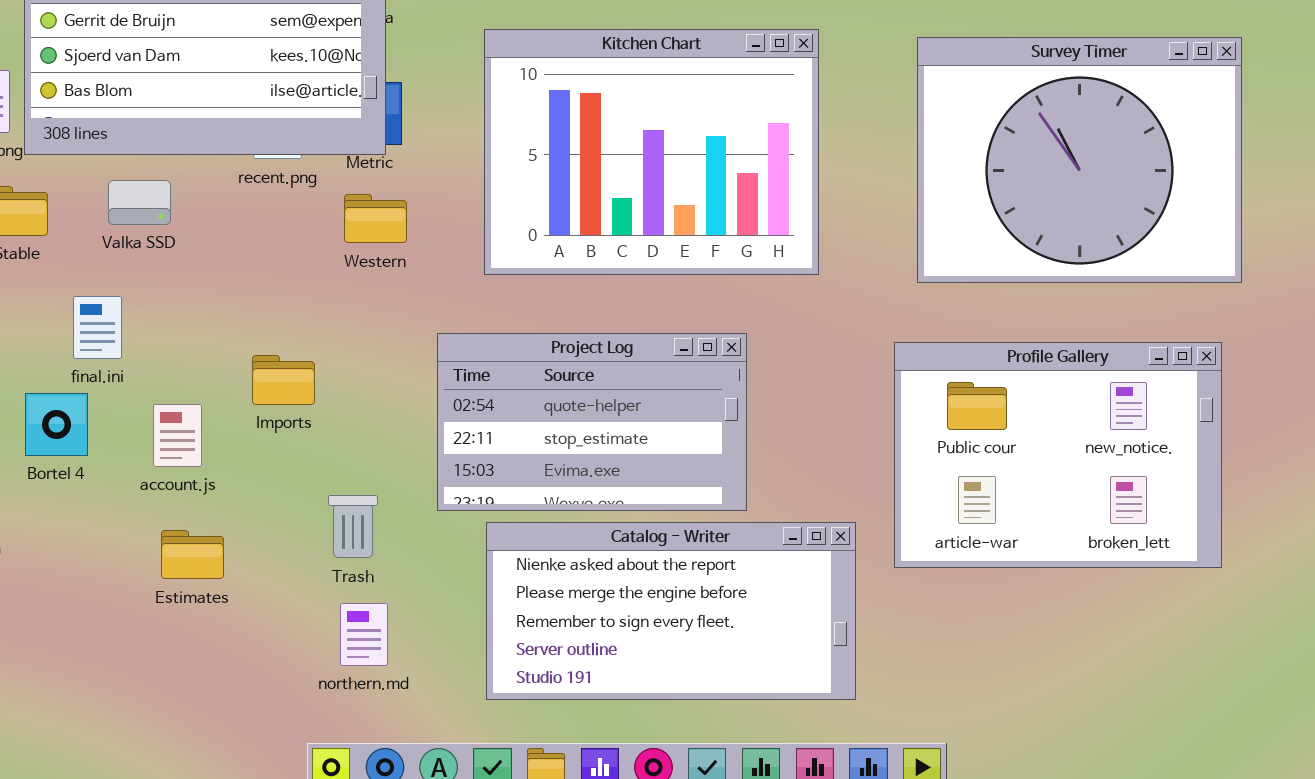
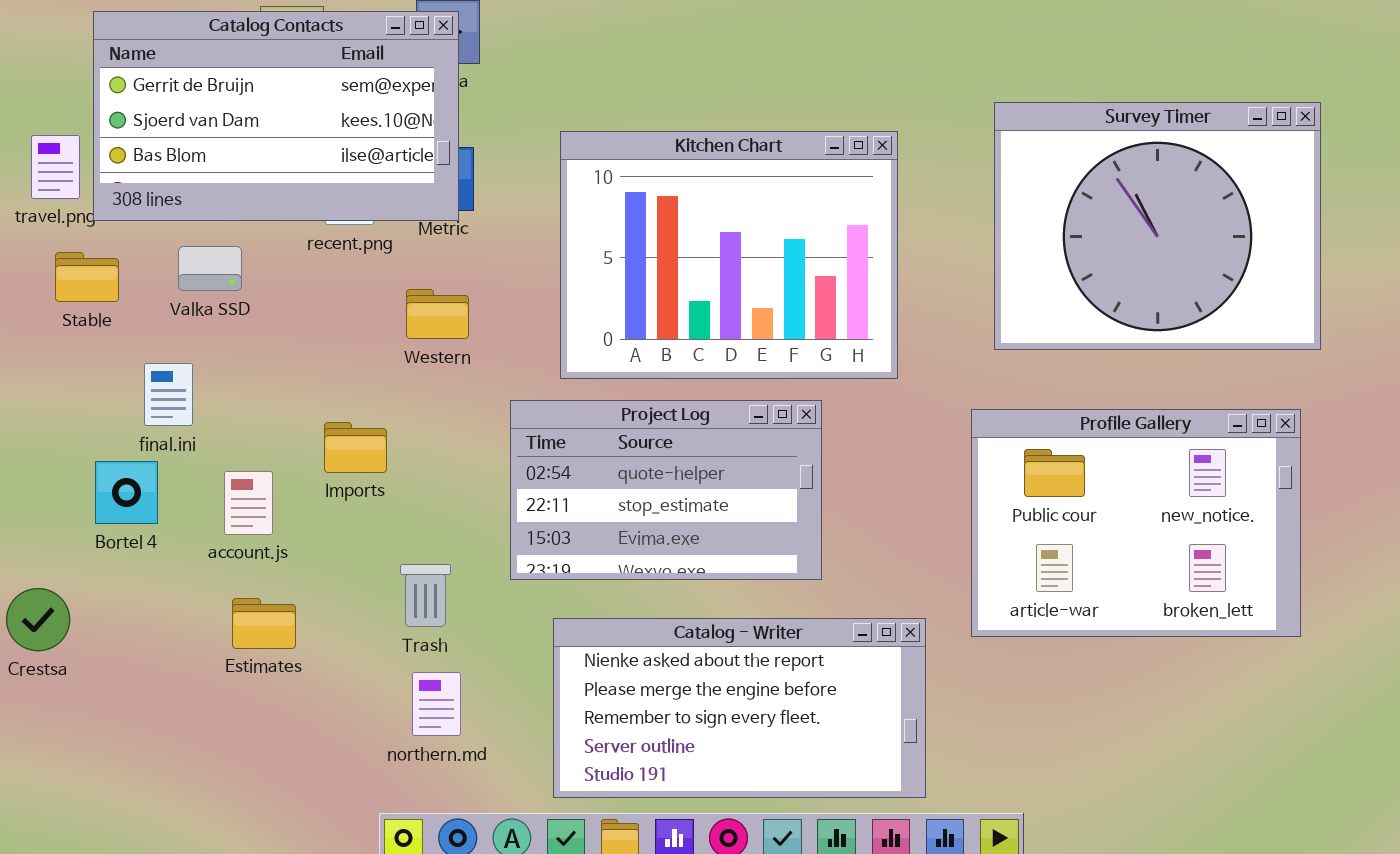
Kitchen Chart: [484,29,819,275] -> [560,131,898,379], moved
Western: [344,194,407,243] -> [406,289,469,339], moved
Catalog - Writer: [486,522,856,700] -> [553,618,926,798], moved

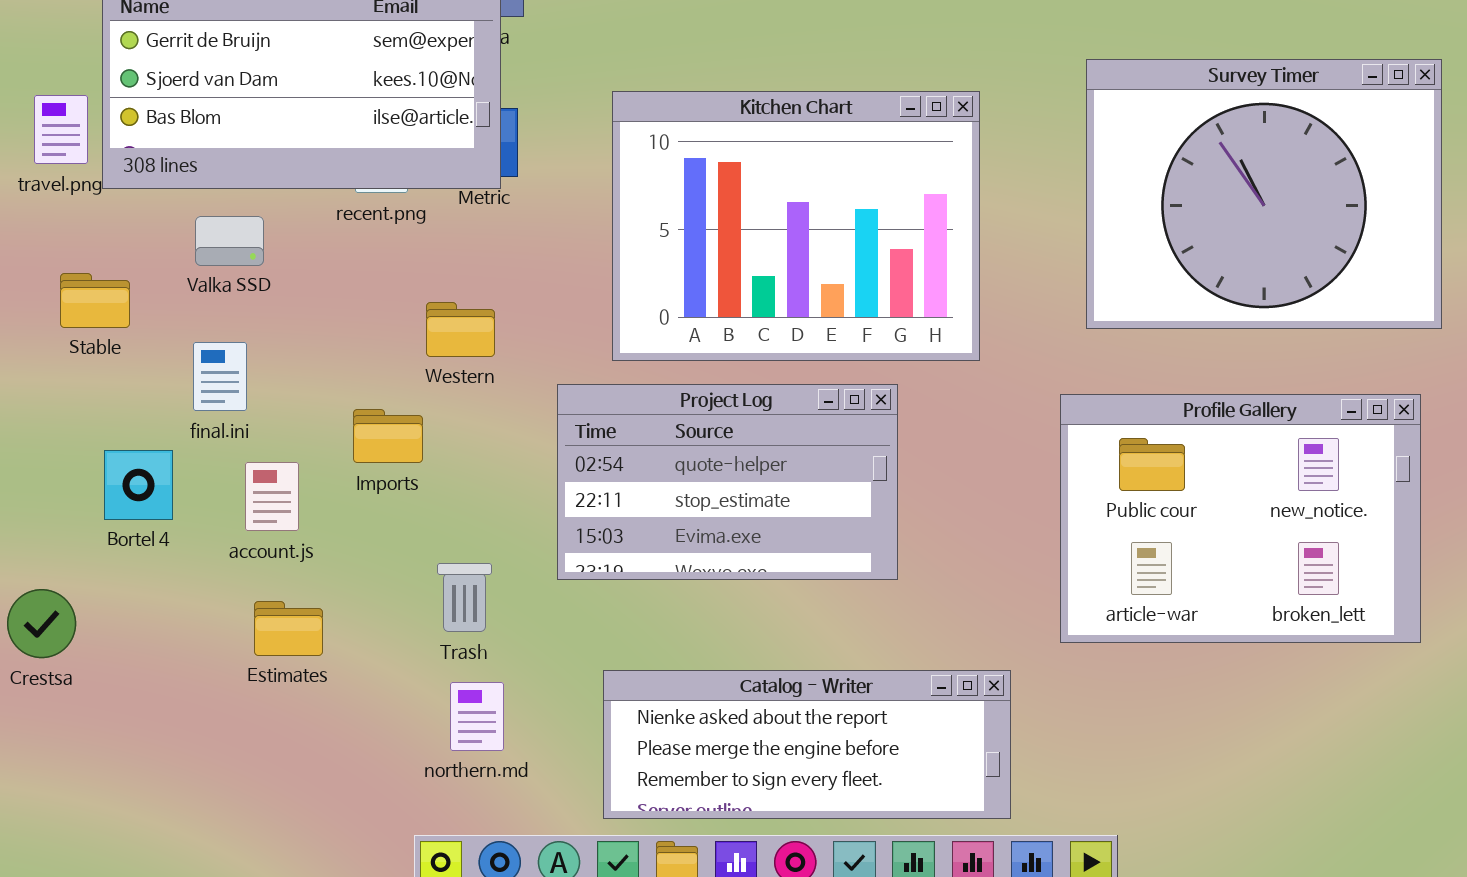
Stable: [55,252,119,302] -> [60,273,130,328], moved
Western: [406,289,469,339] -> [426,302,495,357], moved
final.ini: [144,363,193,426] -> [193,342,247,411], moved
Catalog - Writer: [553,618,926,798] -> [603,670,1011,819], resized

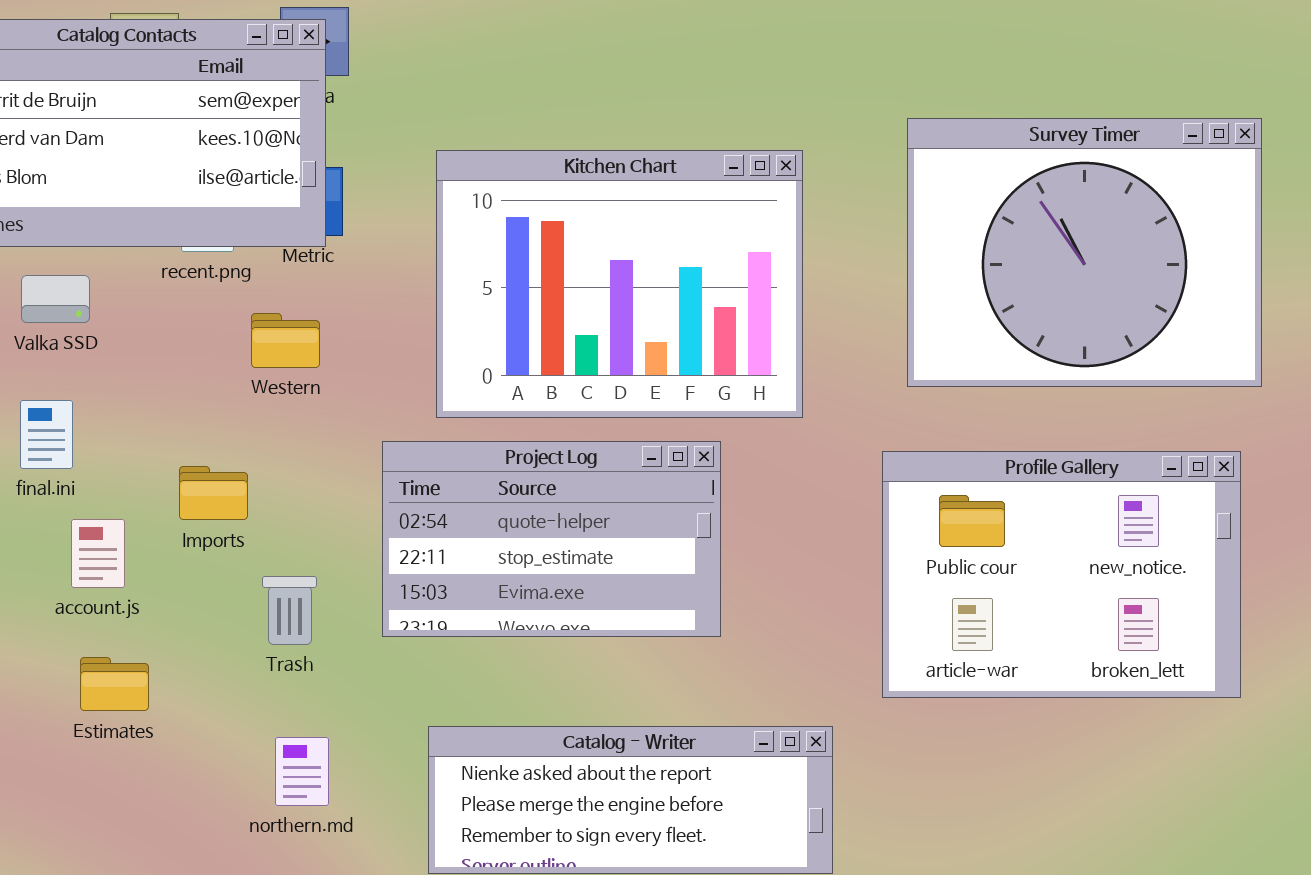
Western: [426,302,495,357] -> [251,313,320,368], moved
Trash: [437,563,492,632] -> [262,576,317,645], moved

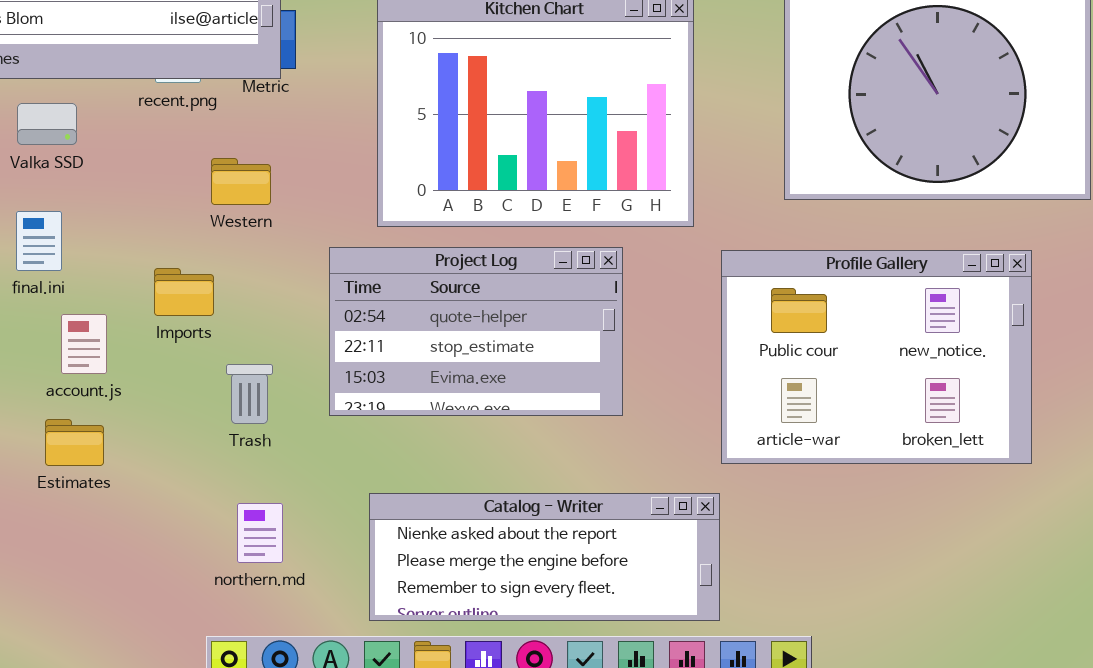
Western: [251,313,320,368] -> [211,158,271,205], moved
Profile Gallery: [882,451,1241,698] -> [721,250,1032,464], moved
Estimates: [80,657,149,711] -> [45,419,104,466], moved

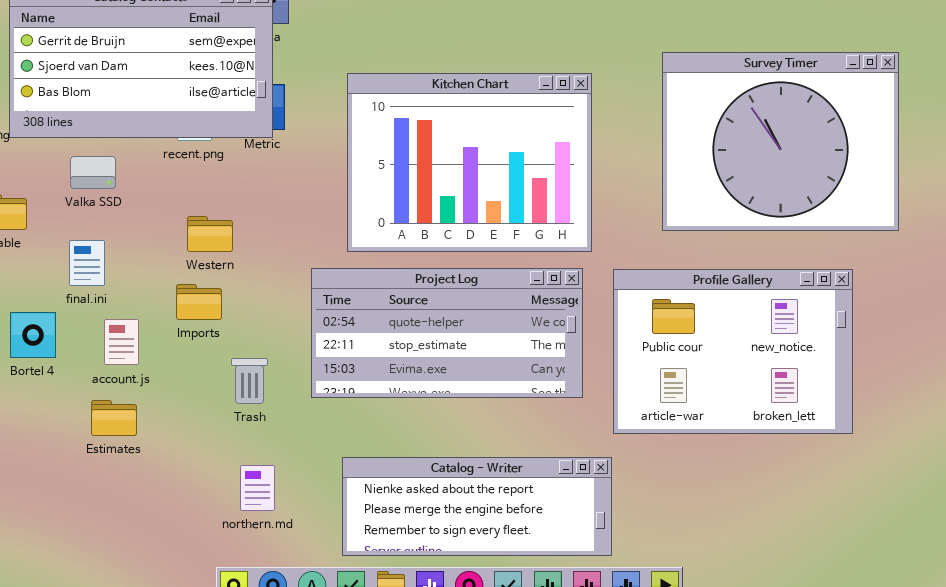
Western: [211,158,271,205] -> [187,216,233,252], moved
Project Log: [329,247,623,416] -> [311,268,583,398], resized

